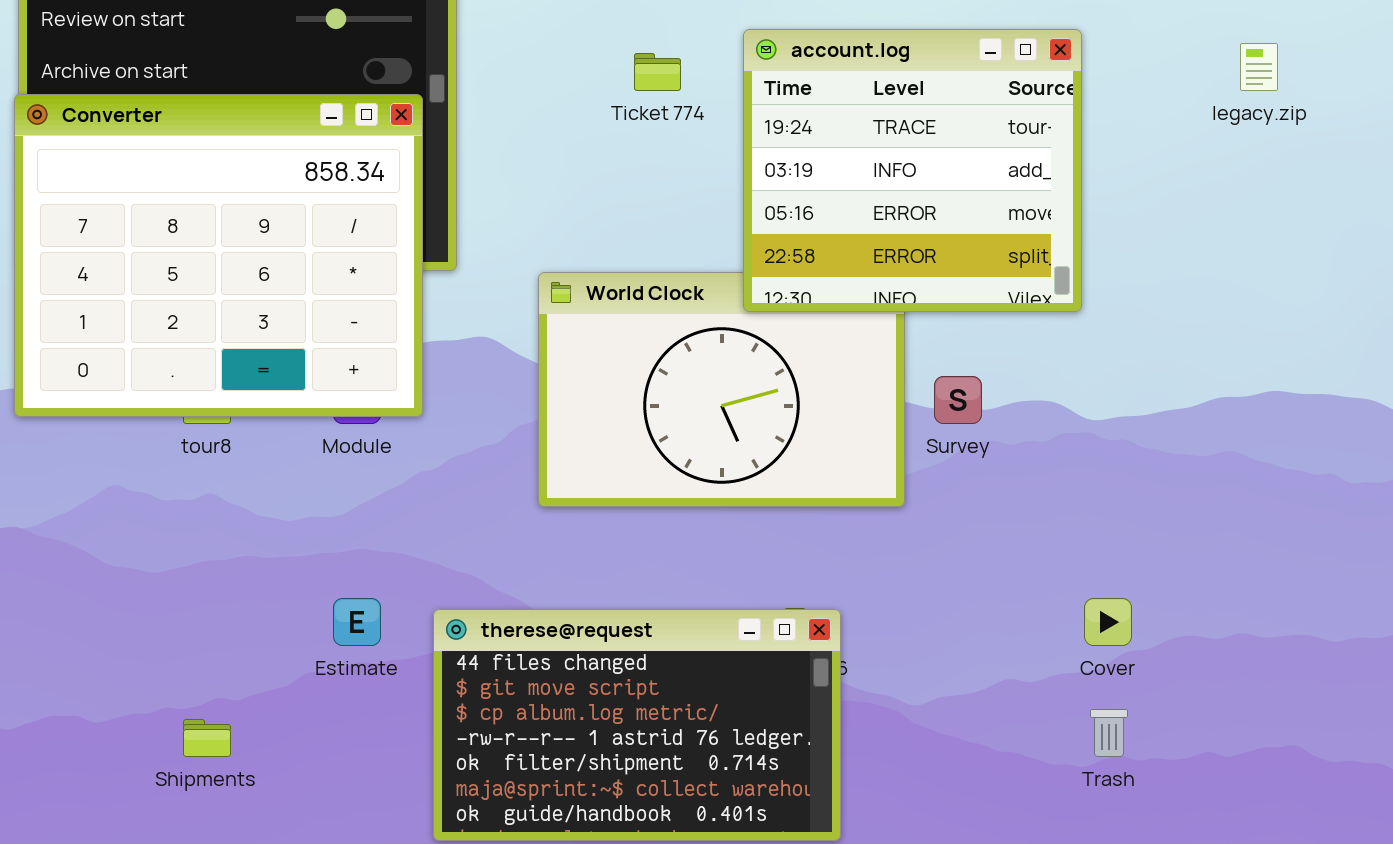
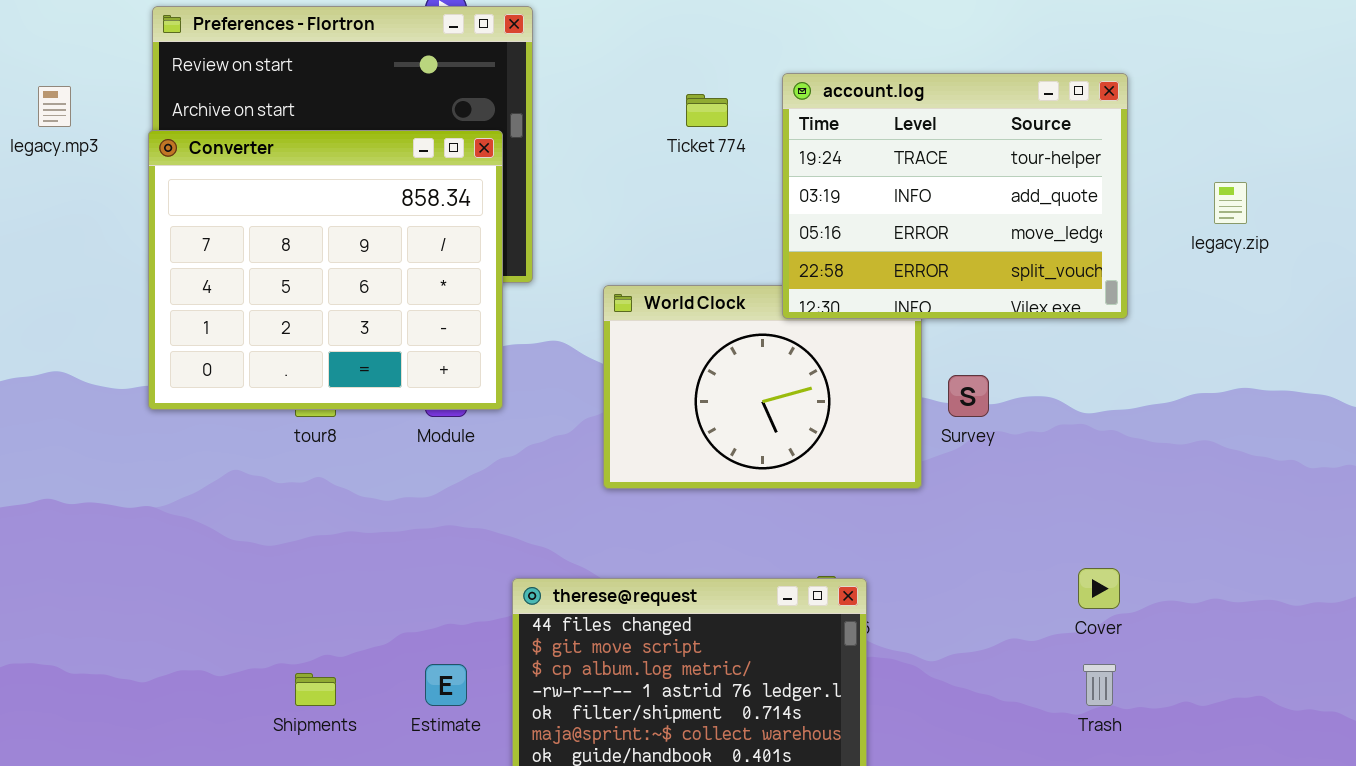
account.log: [743,29,1082,312] -> [782,73,1128,319], resized
legacy.zip: [1240,43,1278,91] -> [1214,182,1247,224], moved
Estimate: [333,598,381,646] -> [425,664,467,706], moved

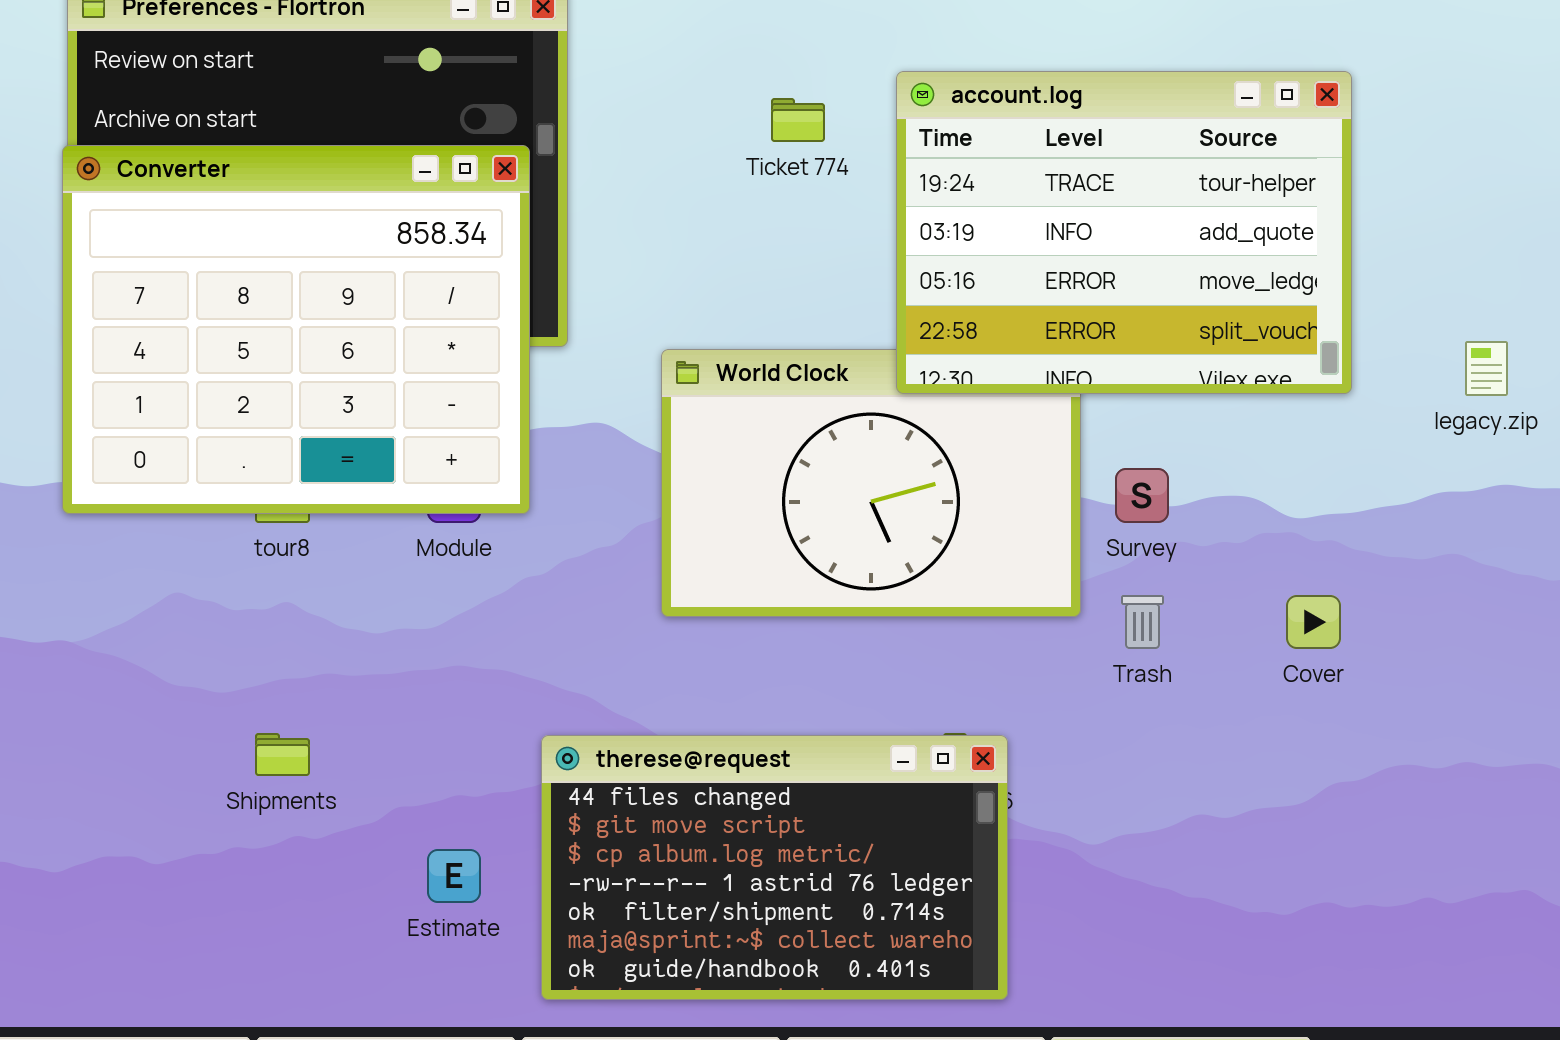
legacy.zip: [1214,182,1247,224] -> [1465,341,1508,396], moved
Cover: [1078,568,1120,609] -> [1286,595,1341,649], moved
Trash: [1083,664,1116,706] -> [1121,595,1164,649], moved
Shipments: [295,673,336,706] -> [255,733,310,776], moved

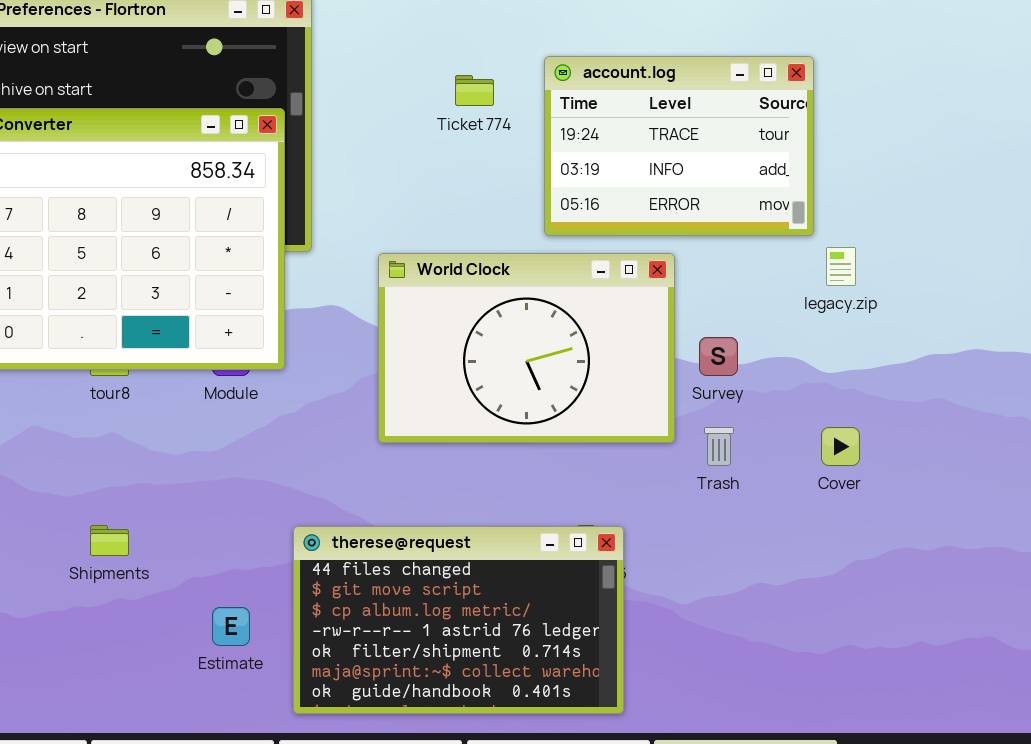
account.log: [896,71,1352,394] -> [544,56,814,236], resized
legacy.zip: [1465,341,1508,396] -> [826,247,856,286], moved

